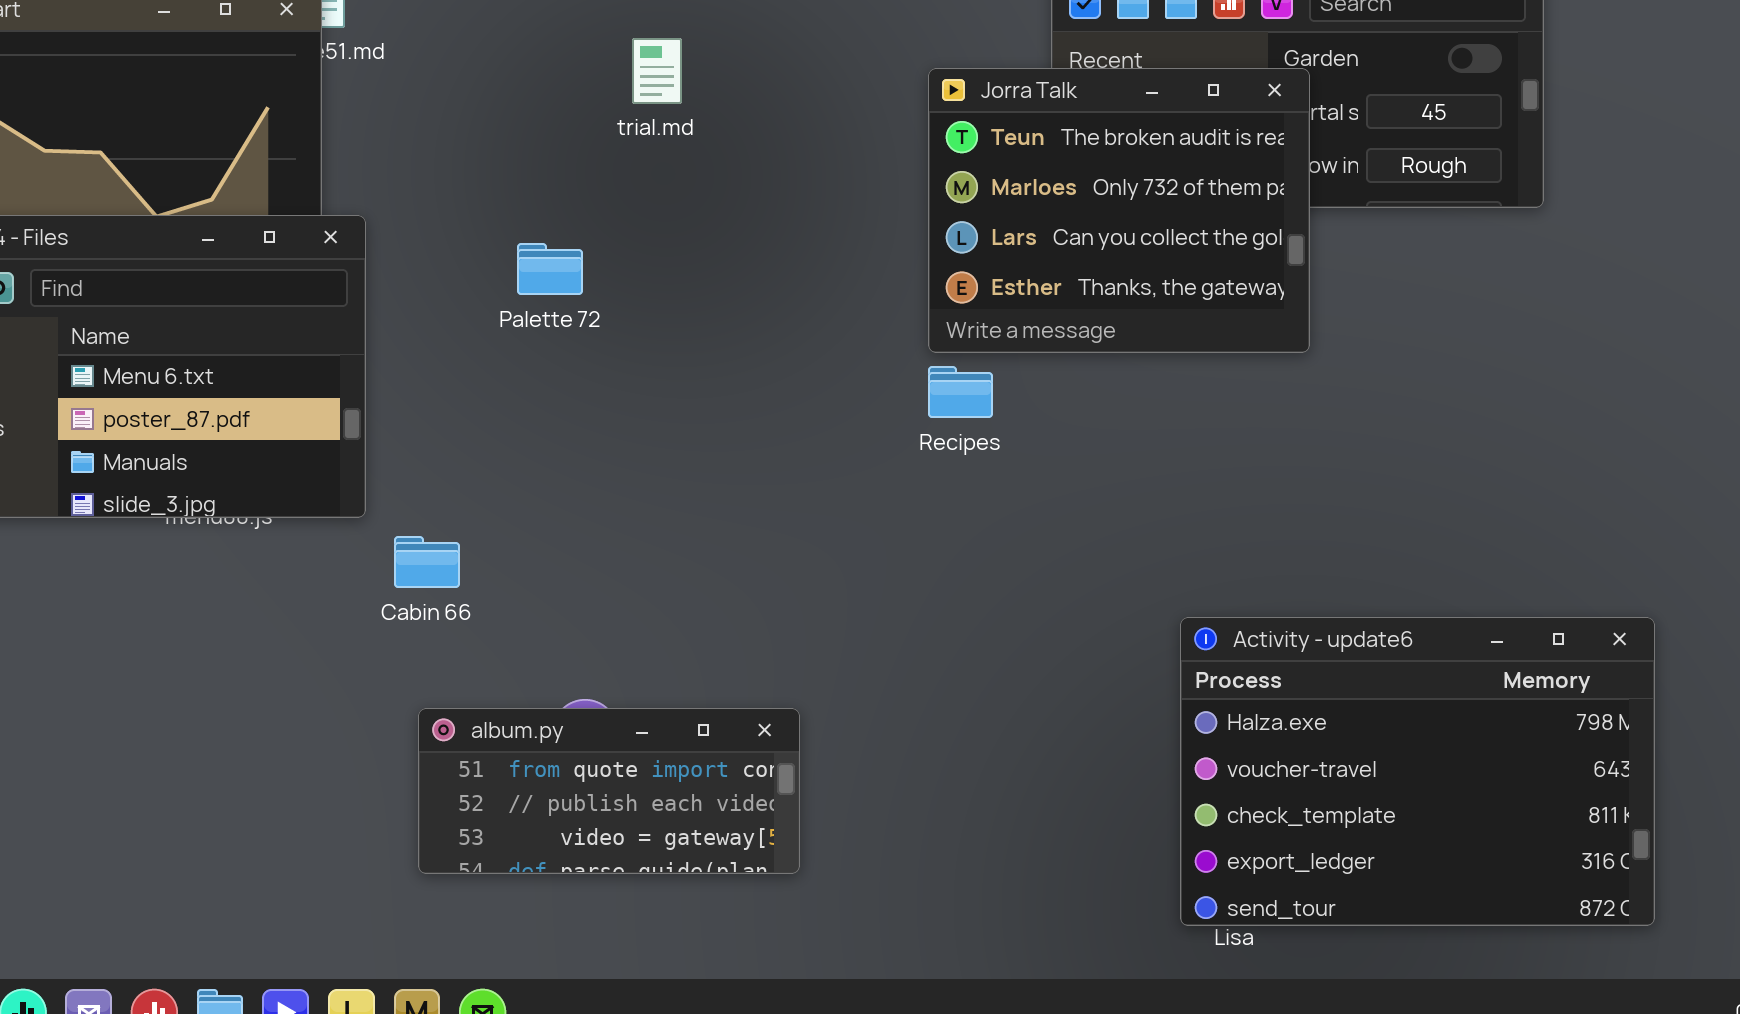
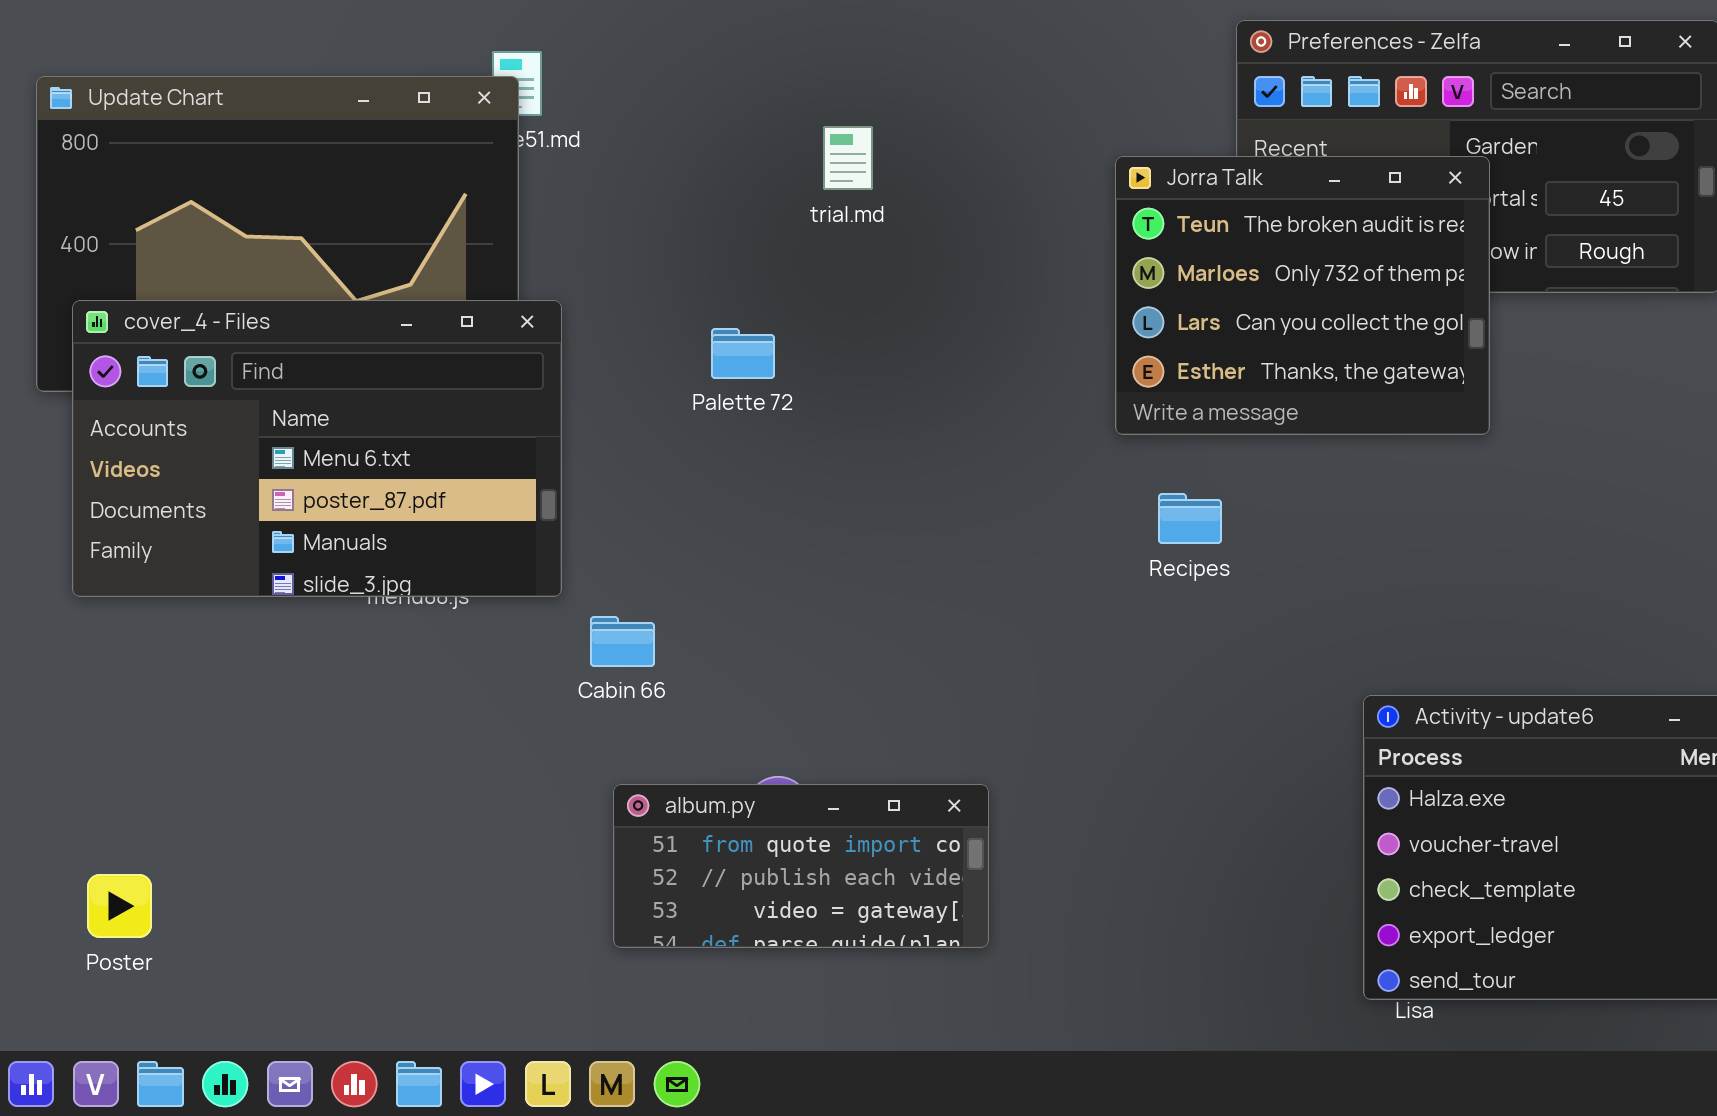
Recipes: [928,366,993,418] -> [1158,493,1222,544], moved

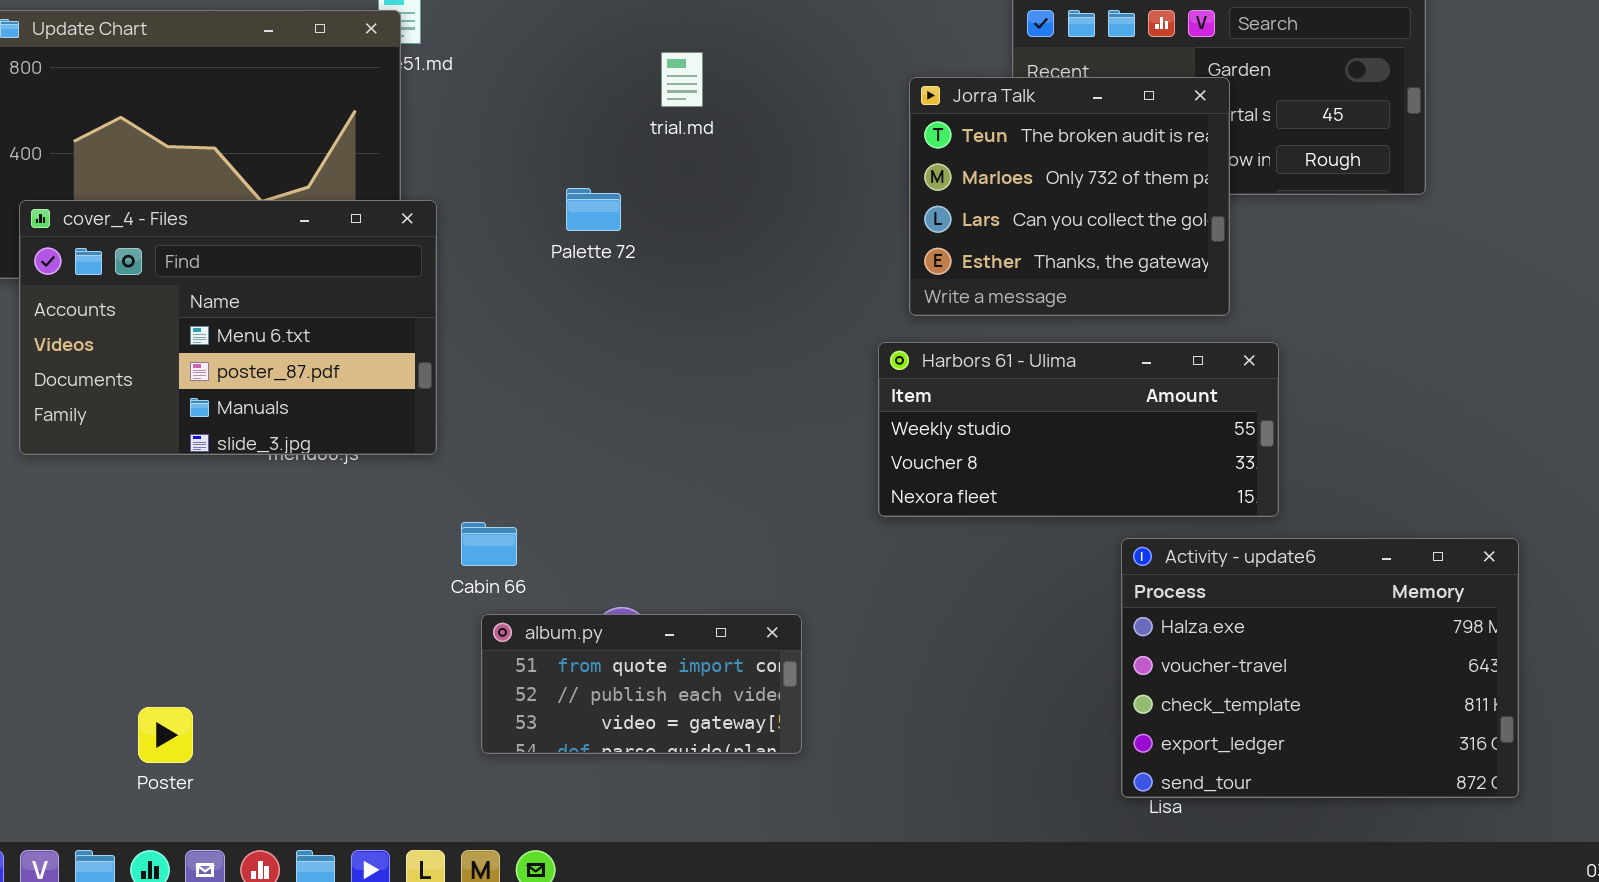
Palette 72: [711,328,775,379] -> [566,188,621,231], moved
Harbors 61 - Ulima: none -> [878,342,1279,517], opened
Cabin 66: [590,616,655,667] -> [461,522,517,566], moved
Poster: [87,874,152,938] -> [138,707,193,763], moved

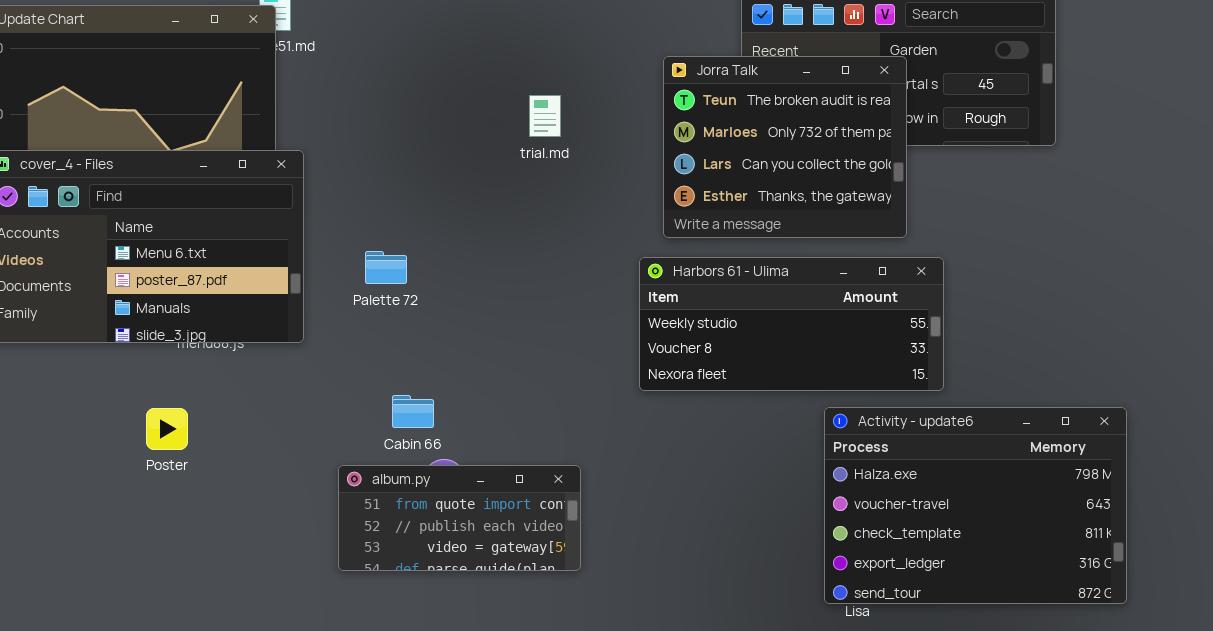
trial.md: [661,52,703,107] -> [529,95,561,137], moved
Palette 72: [566,188,621,231] -> [365,251,407,284], moved
Cabin 66: [461,522,517,566] -> [392,395,434,428], moved
Poster: [138,707,193,763] -> [146,408,188,450], moved

